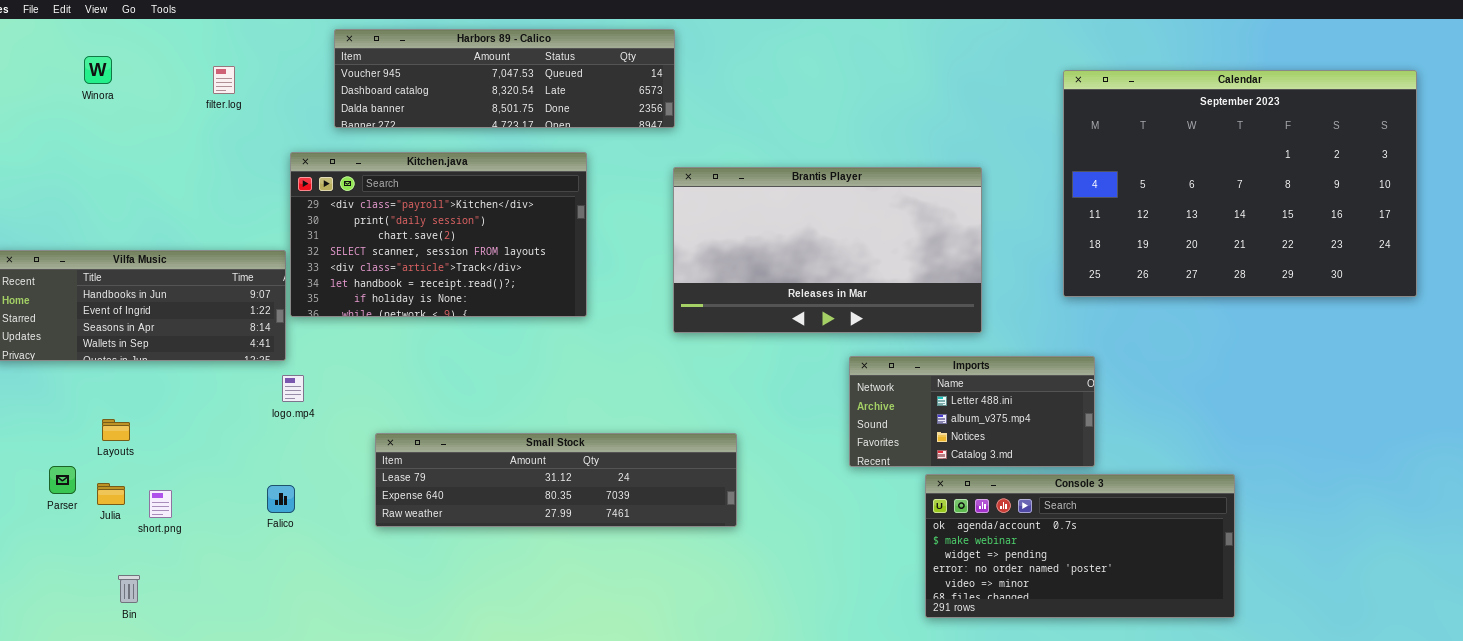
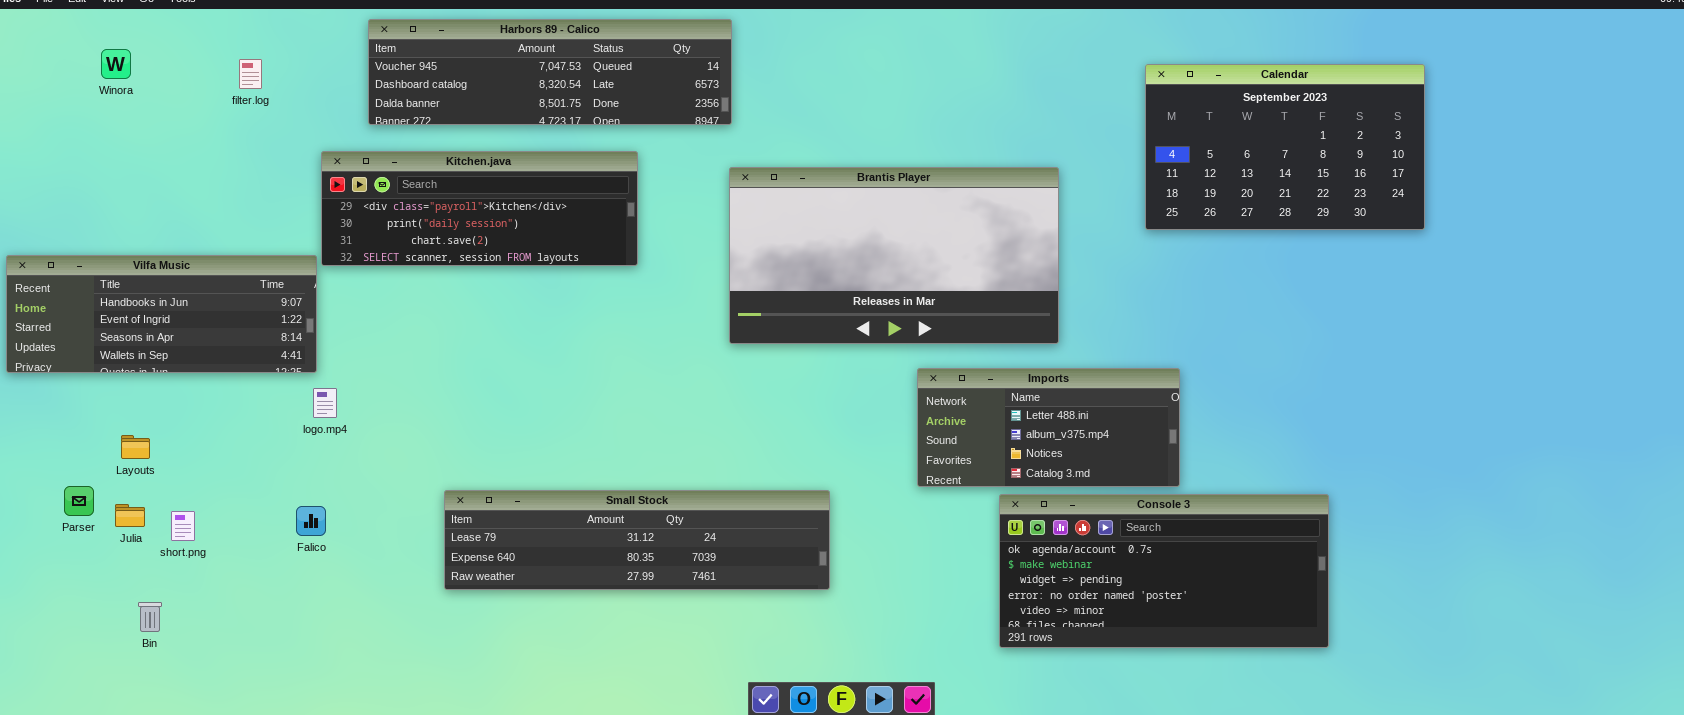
Calendar: [1063,70,1417,297] -> [1145,64,1425,230], resized
Kitchen.java: [290,152,587,317] -> [321,151,638,266], resized
Small Stock: [375,433,737,527] -> [444,490,830,590], moved

